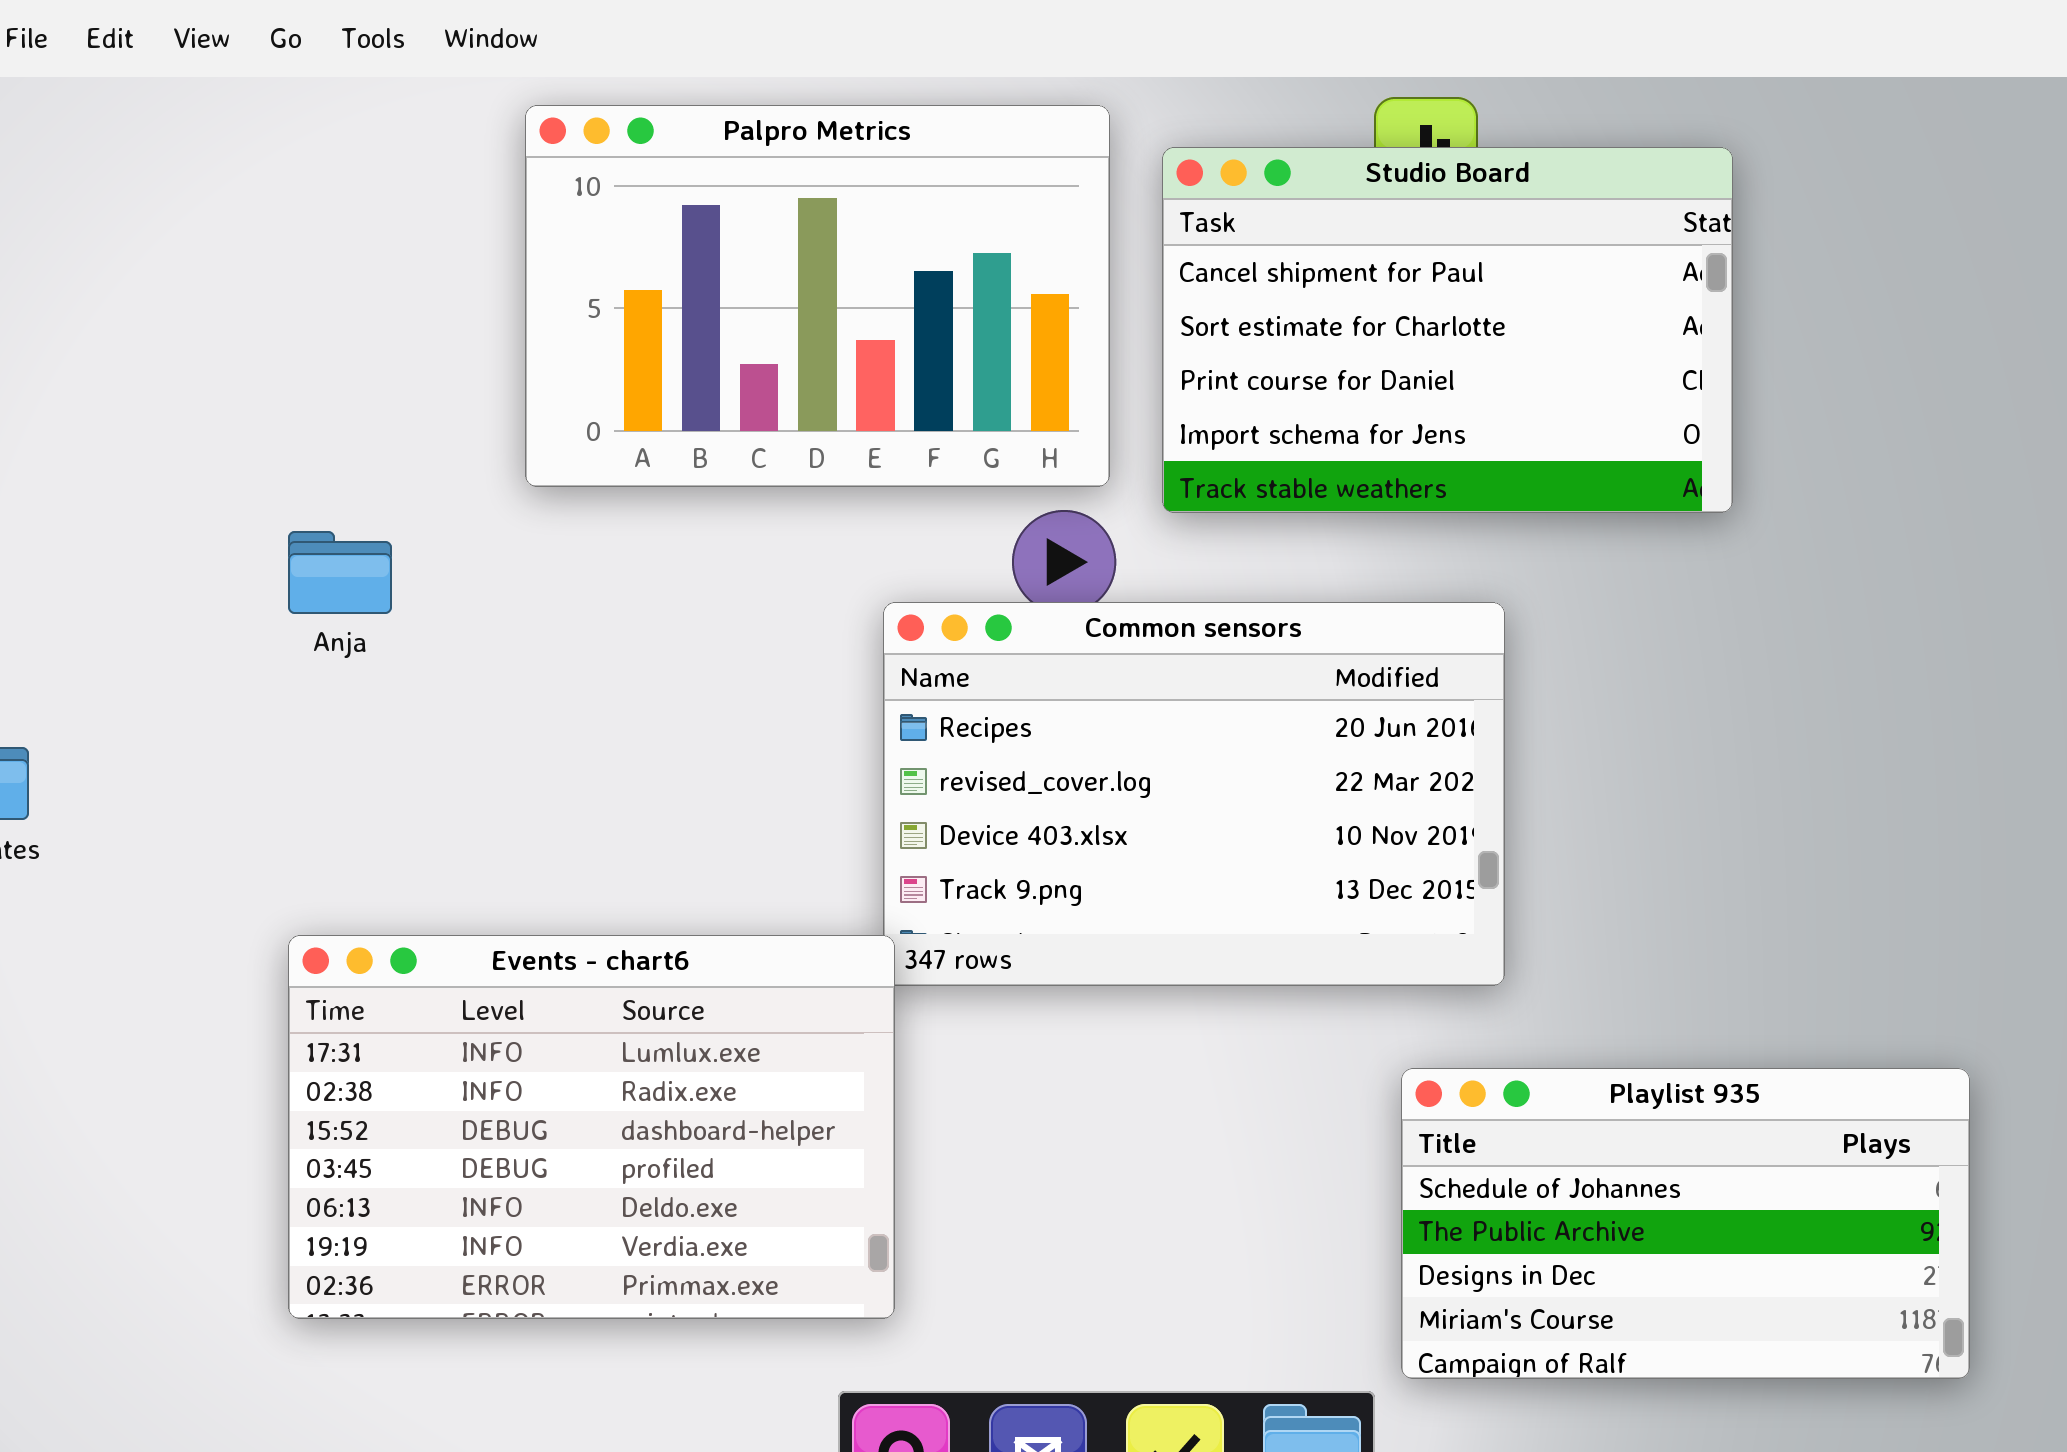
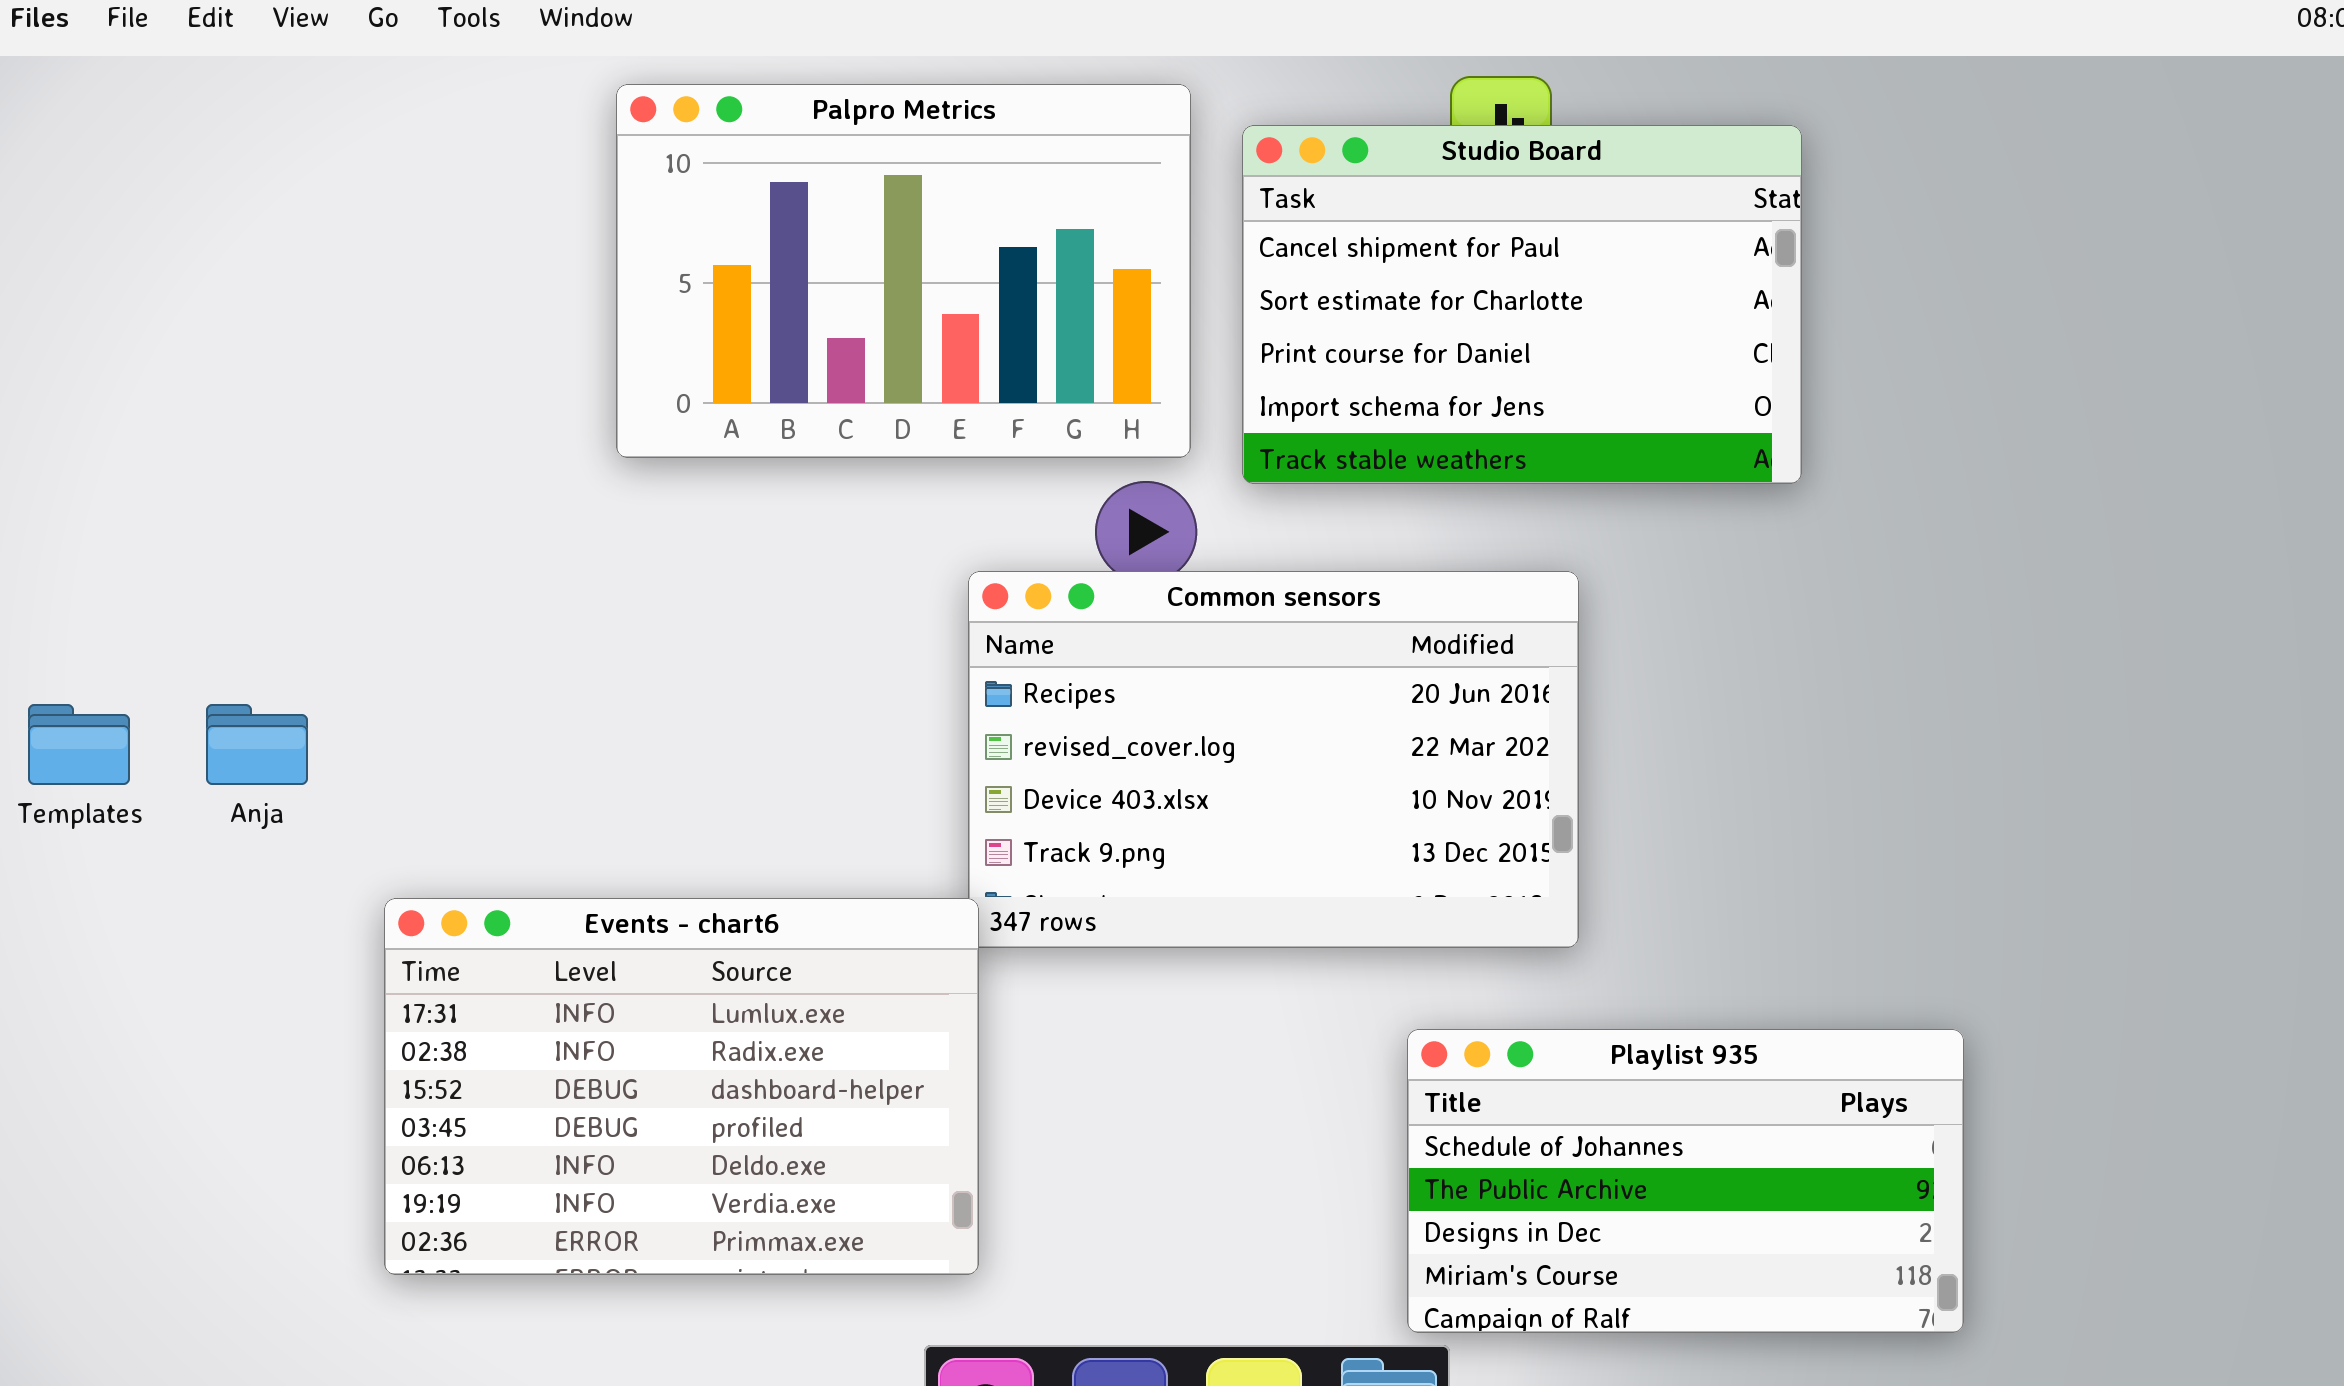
Anja: [288,531,392,614] -> [206,704,308,785], moved
Playlist 935: [1401,1068,1970,1379] -> [1407,1029,1964,1333], moved

